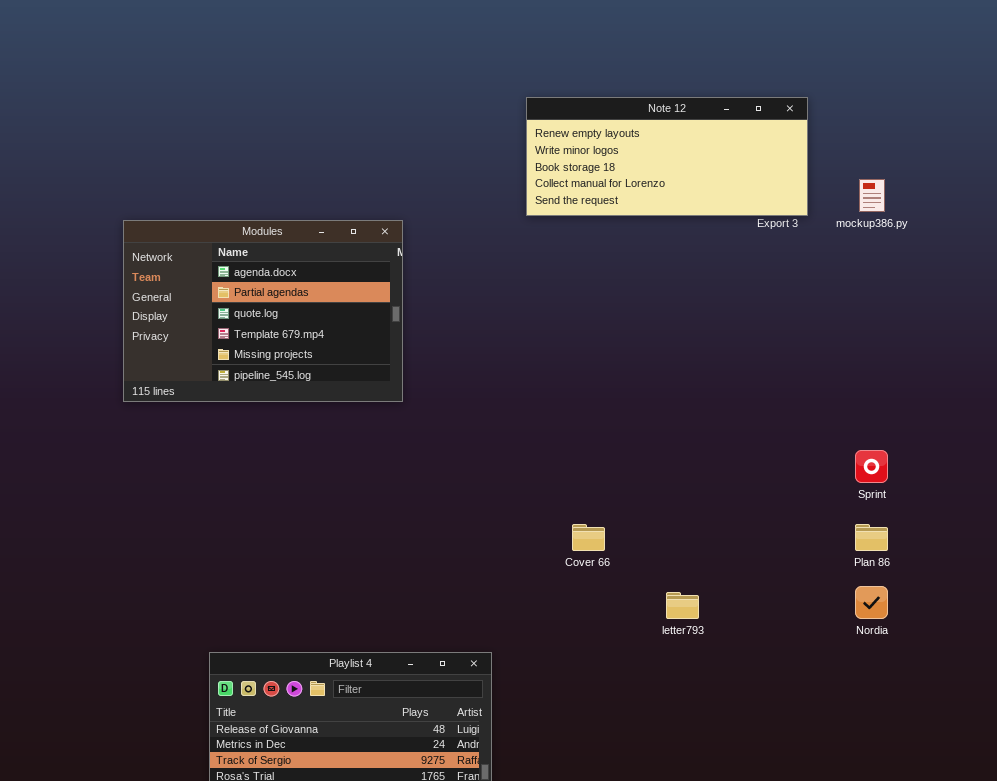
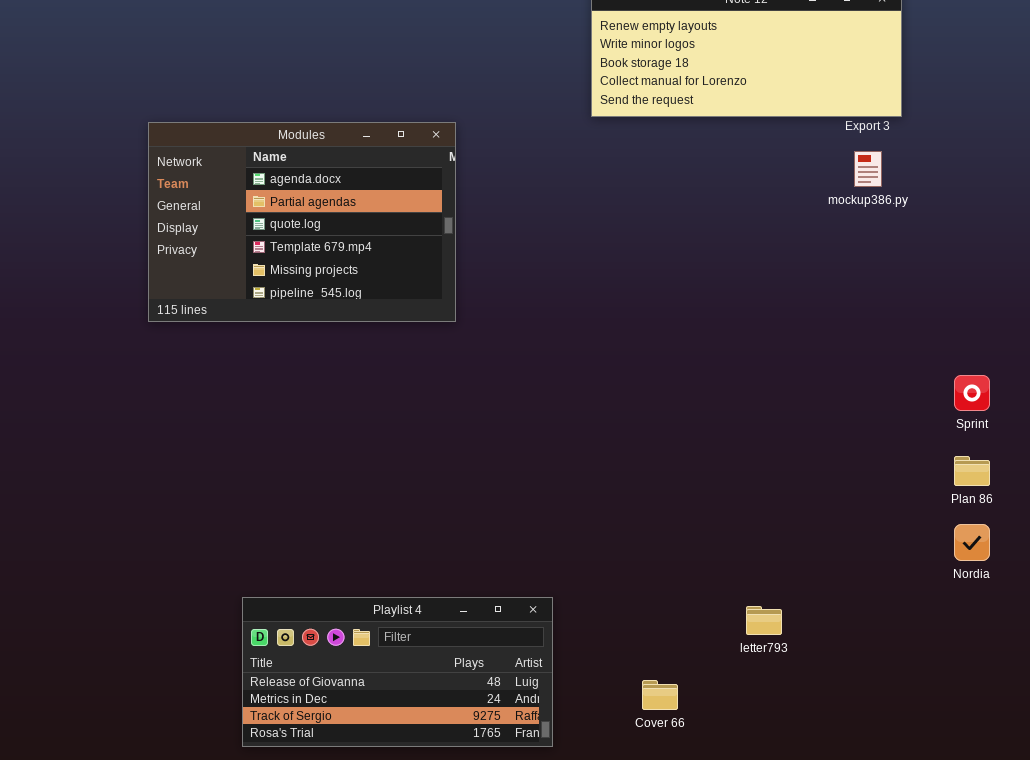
mockup386.py: [859,179,885,212] -> [854,151,882,187], moved
Cover 66: [572,524,605,551] -> [642,680,678,710], moved
letter793: [666,592,699,619] -> [746,606,782,635], moved

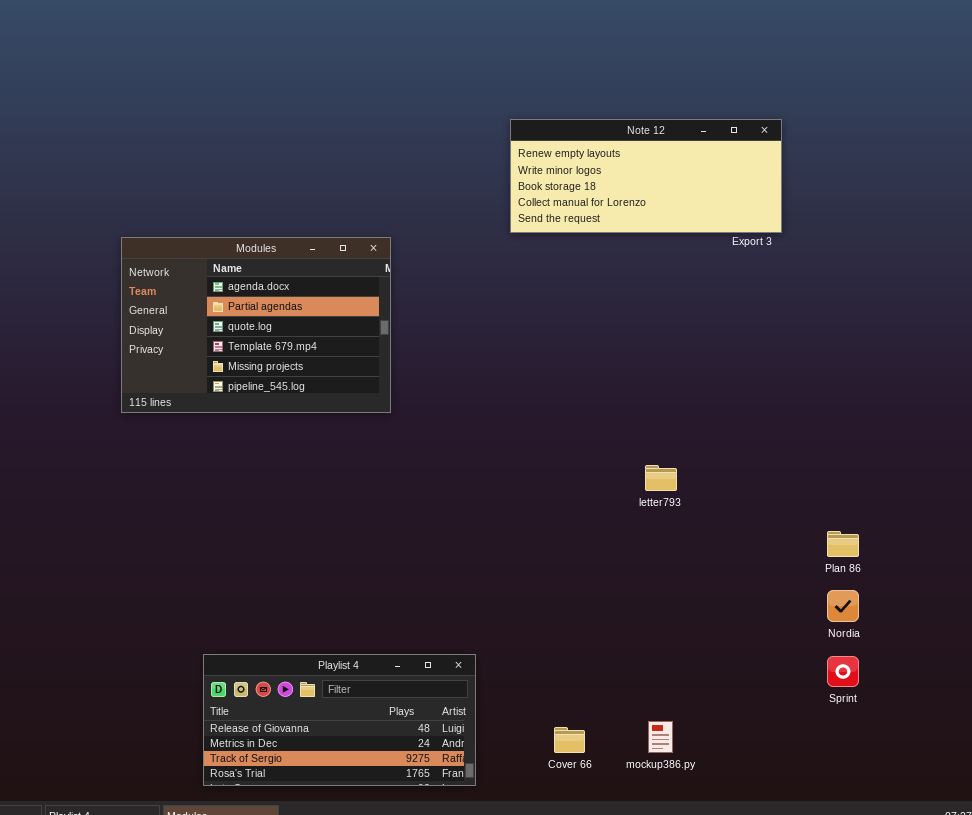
mockup386.py: [854,151,882,187] -> [648,721,673,753], moved
Sprint: [954,375,990,411] -> [827,656,859,687], moved
letter793: [746,606,782,635] -> [645,465,677,491], moved

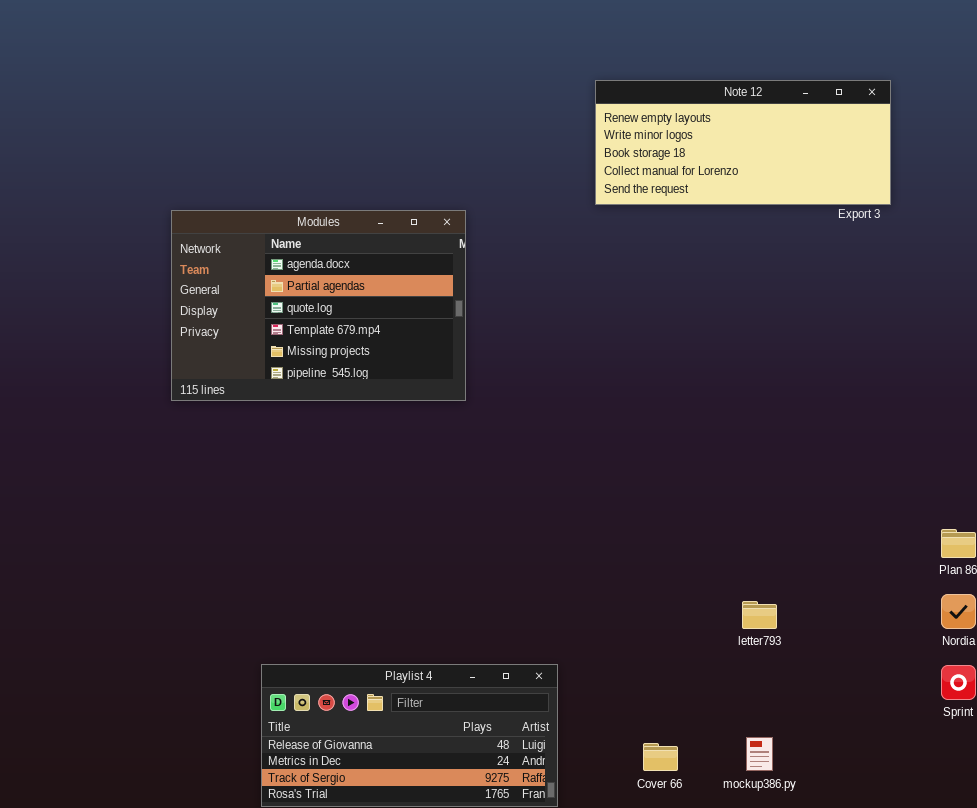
letter793: [645,465,677,491] -> [742,601,777,629], moved

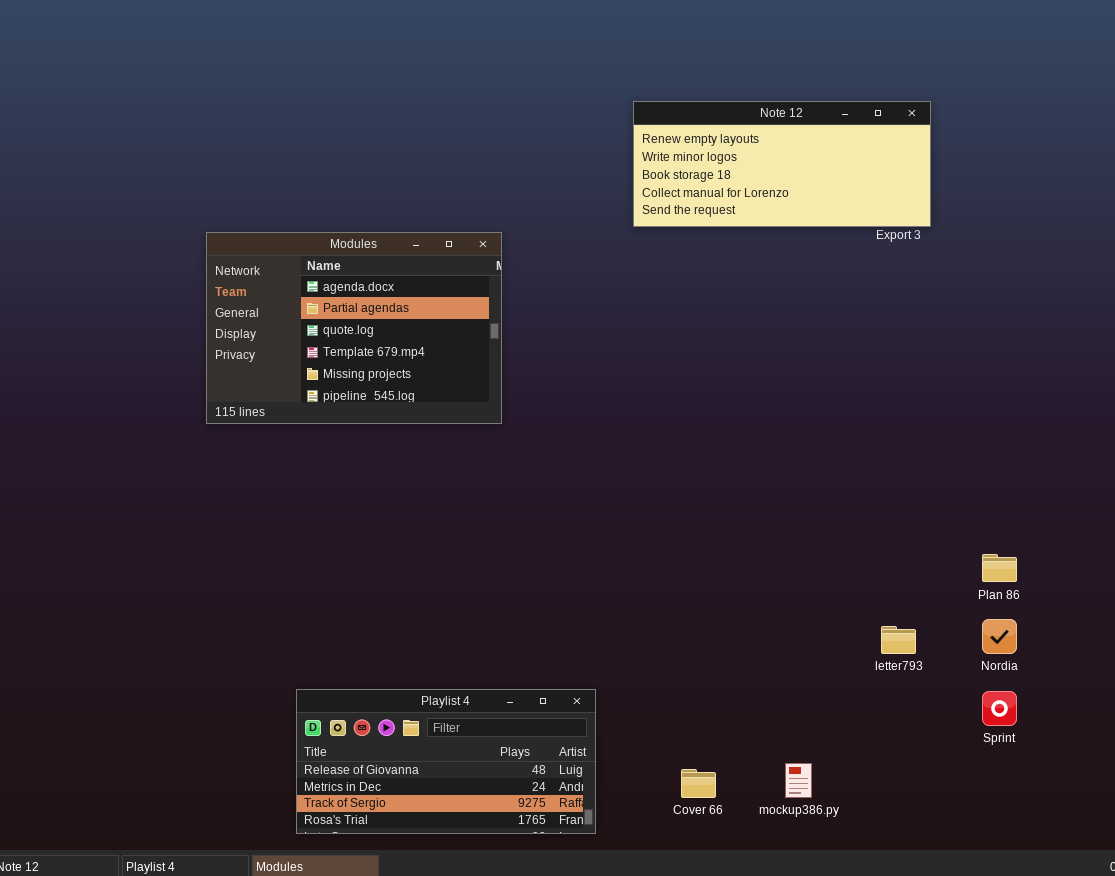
letter793: [742,601,777,629] -> [881,626,916,654], moved

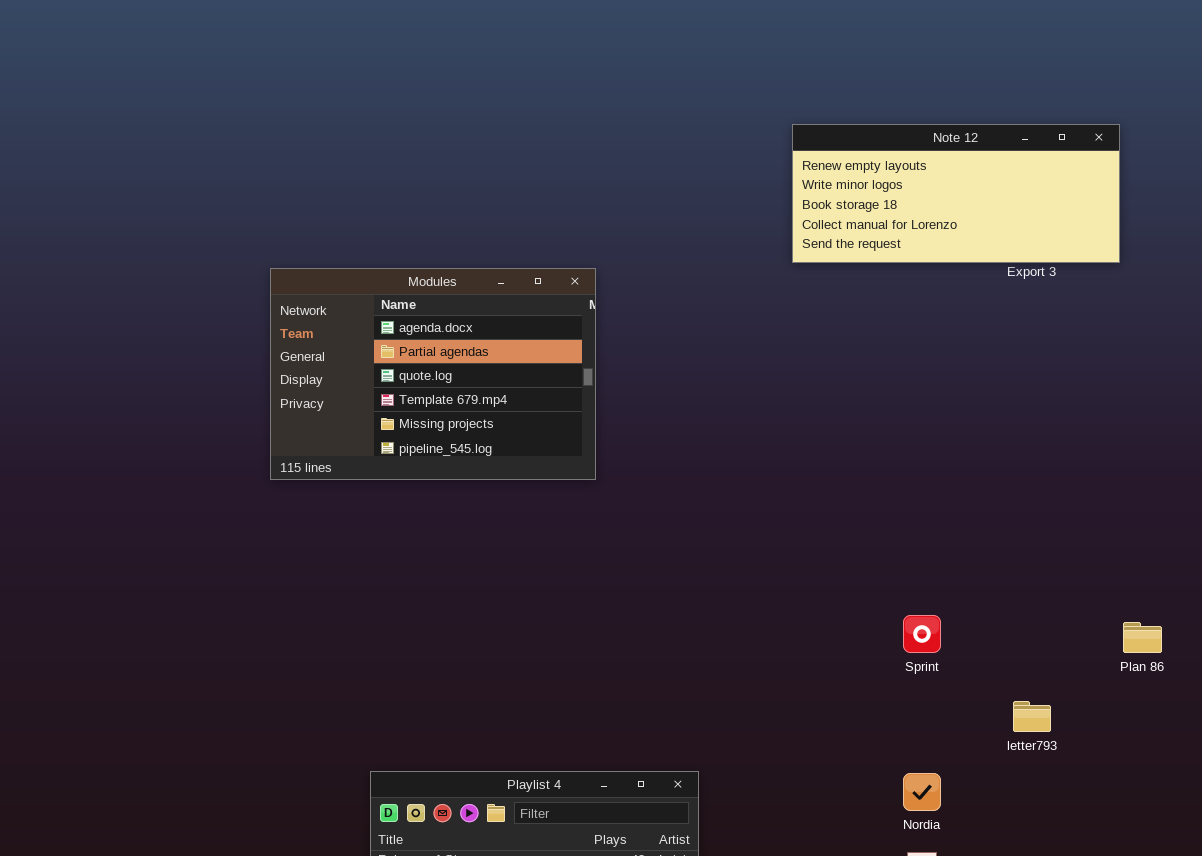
Note 12: [633,101,931,227] -> [792,124,1120,263], moved
Nordia: [982,619,1017,654] -> [903,773,941,811], moved
Sprint: [982,691,1017,726] -> [903,615,941,653], moved

